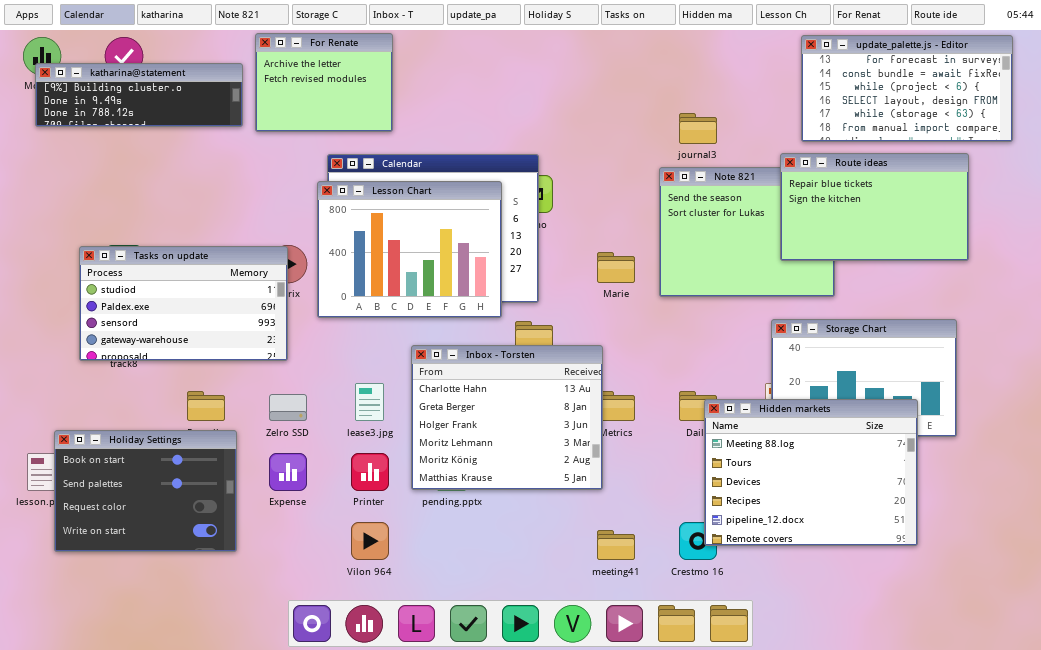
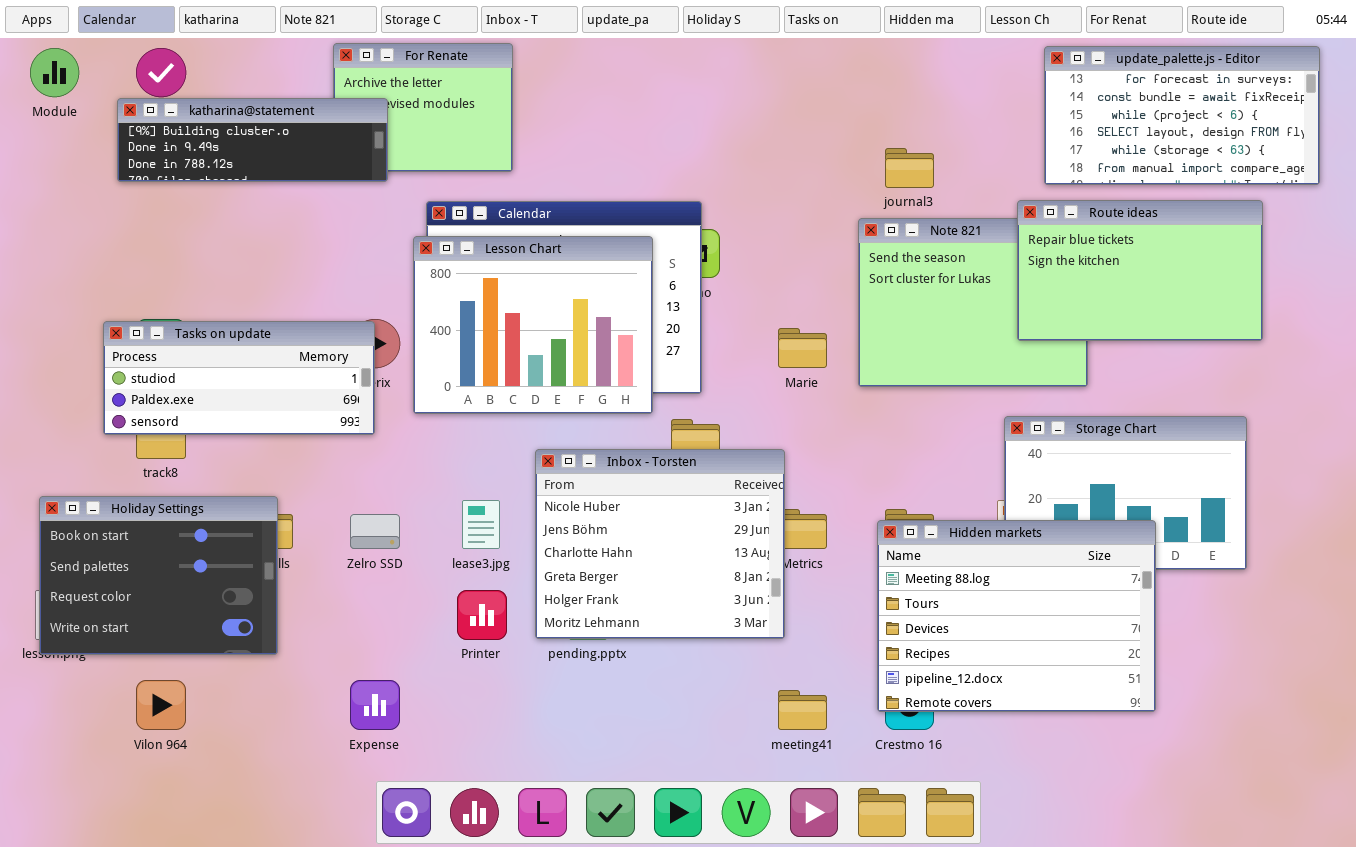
katharina@statement: [35,63,243,127] -> [117,98,388,182], moved
Tasks on update: [79,246,288,361] -> [103,321,375,435], resized
Inbox - Torsten: [411,345,603,490] -> [535,449,785,639], scrolled up 2 rows
Hidden markets: [704,399,918,546] -> [877,520,1156,712], moved
Holiday Settings: [54,430,237,552] -> [39,496,278,655], moved
Expense: [269,453,307,491] -> [350,680,400,730], moved
Vilon 964: [351,522,389,560] -> [136,680,186,730], moved

